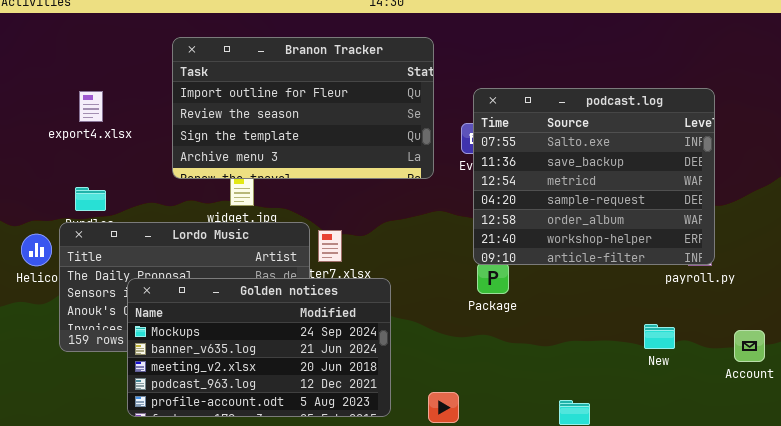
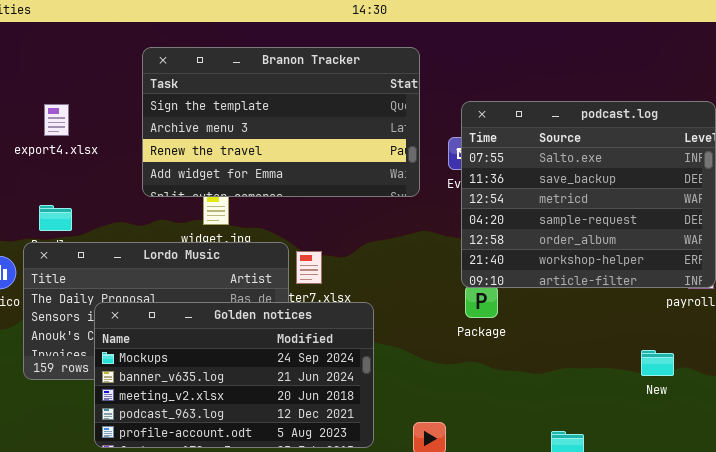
Branon Tracker: [172,37,434,179] -> [142,47,420,197], scrolled down 2 rows

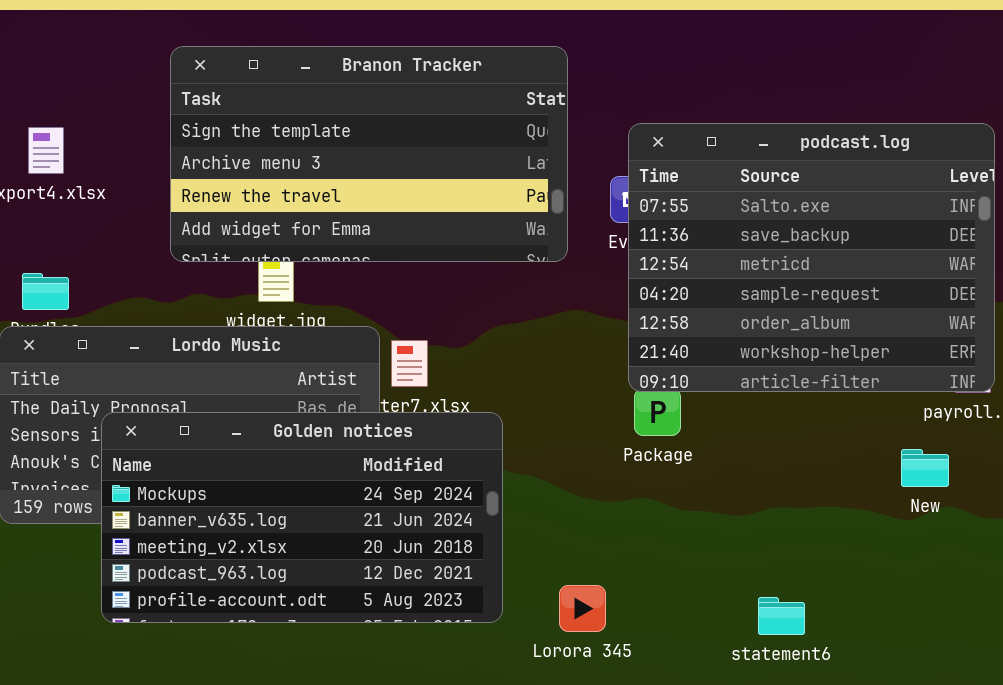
New: [641,350,674,376] -> [901,449,949,487], moved

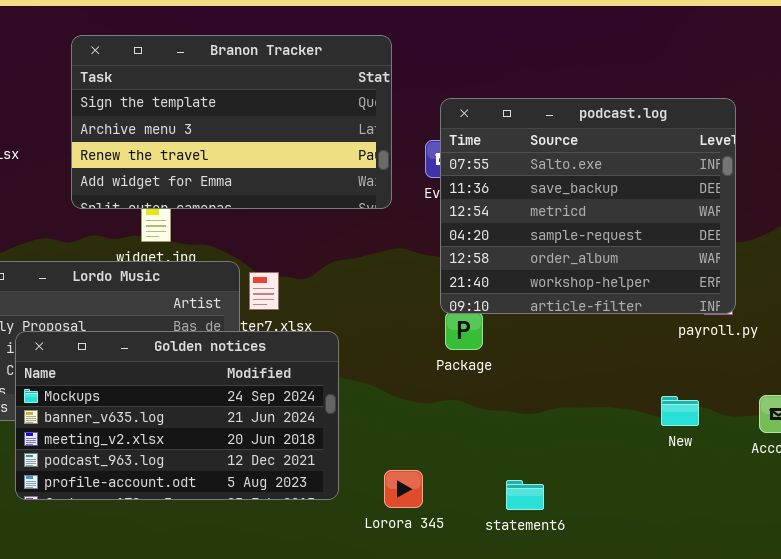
New: [901,449,949,487] -> [661,396,699,426], moved
statement6: [758,597,805,635] -> [506,480,544,510], moved

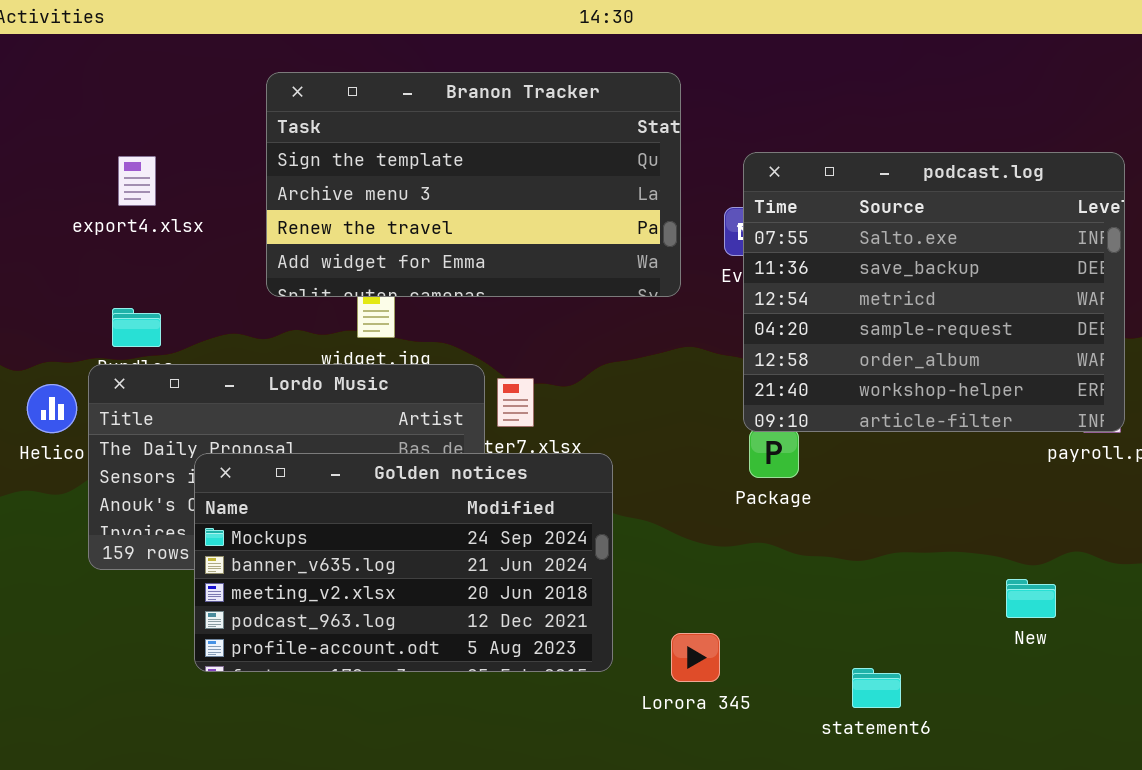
New: [661,396,699,426] -> [1006,579,1056,618], moved
statement6: [506,480,544,510] -> [852,668,901,708], moved

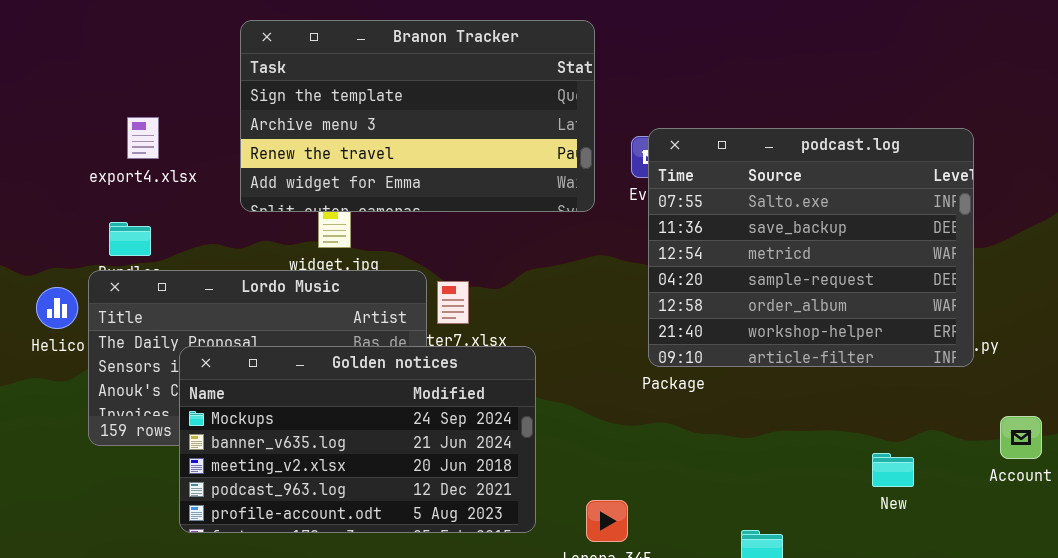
podcast.log: [743,152,1125,432] -> [648,128,974,367], moved
export4.xlsx: [118,156,156,206] -> [127,117,159,159], moved

